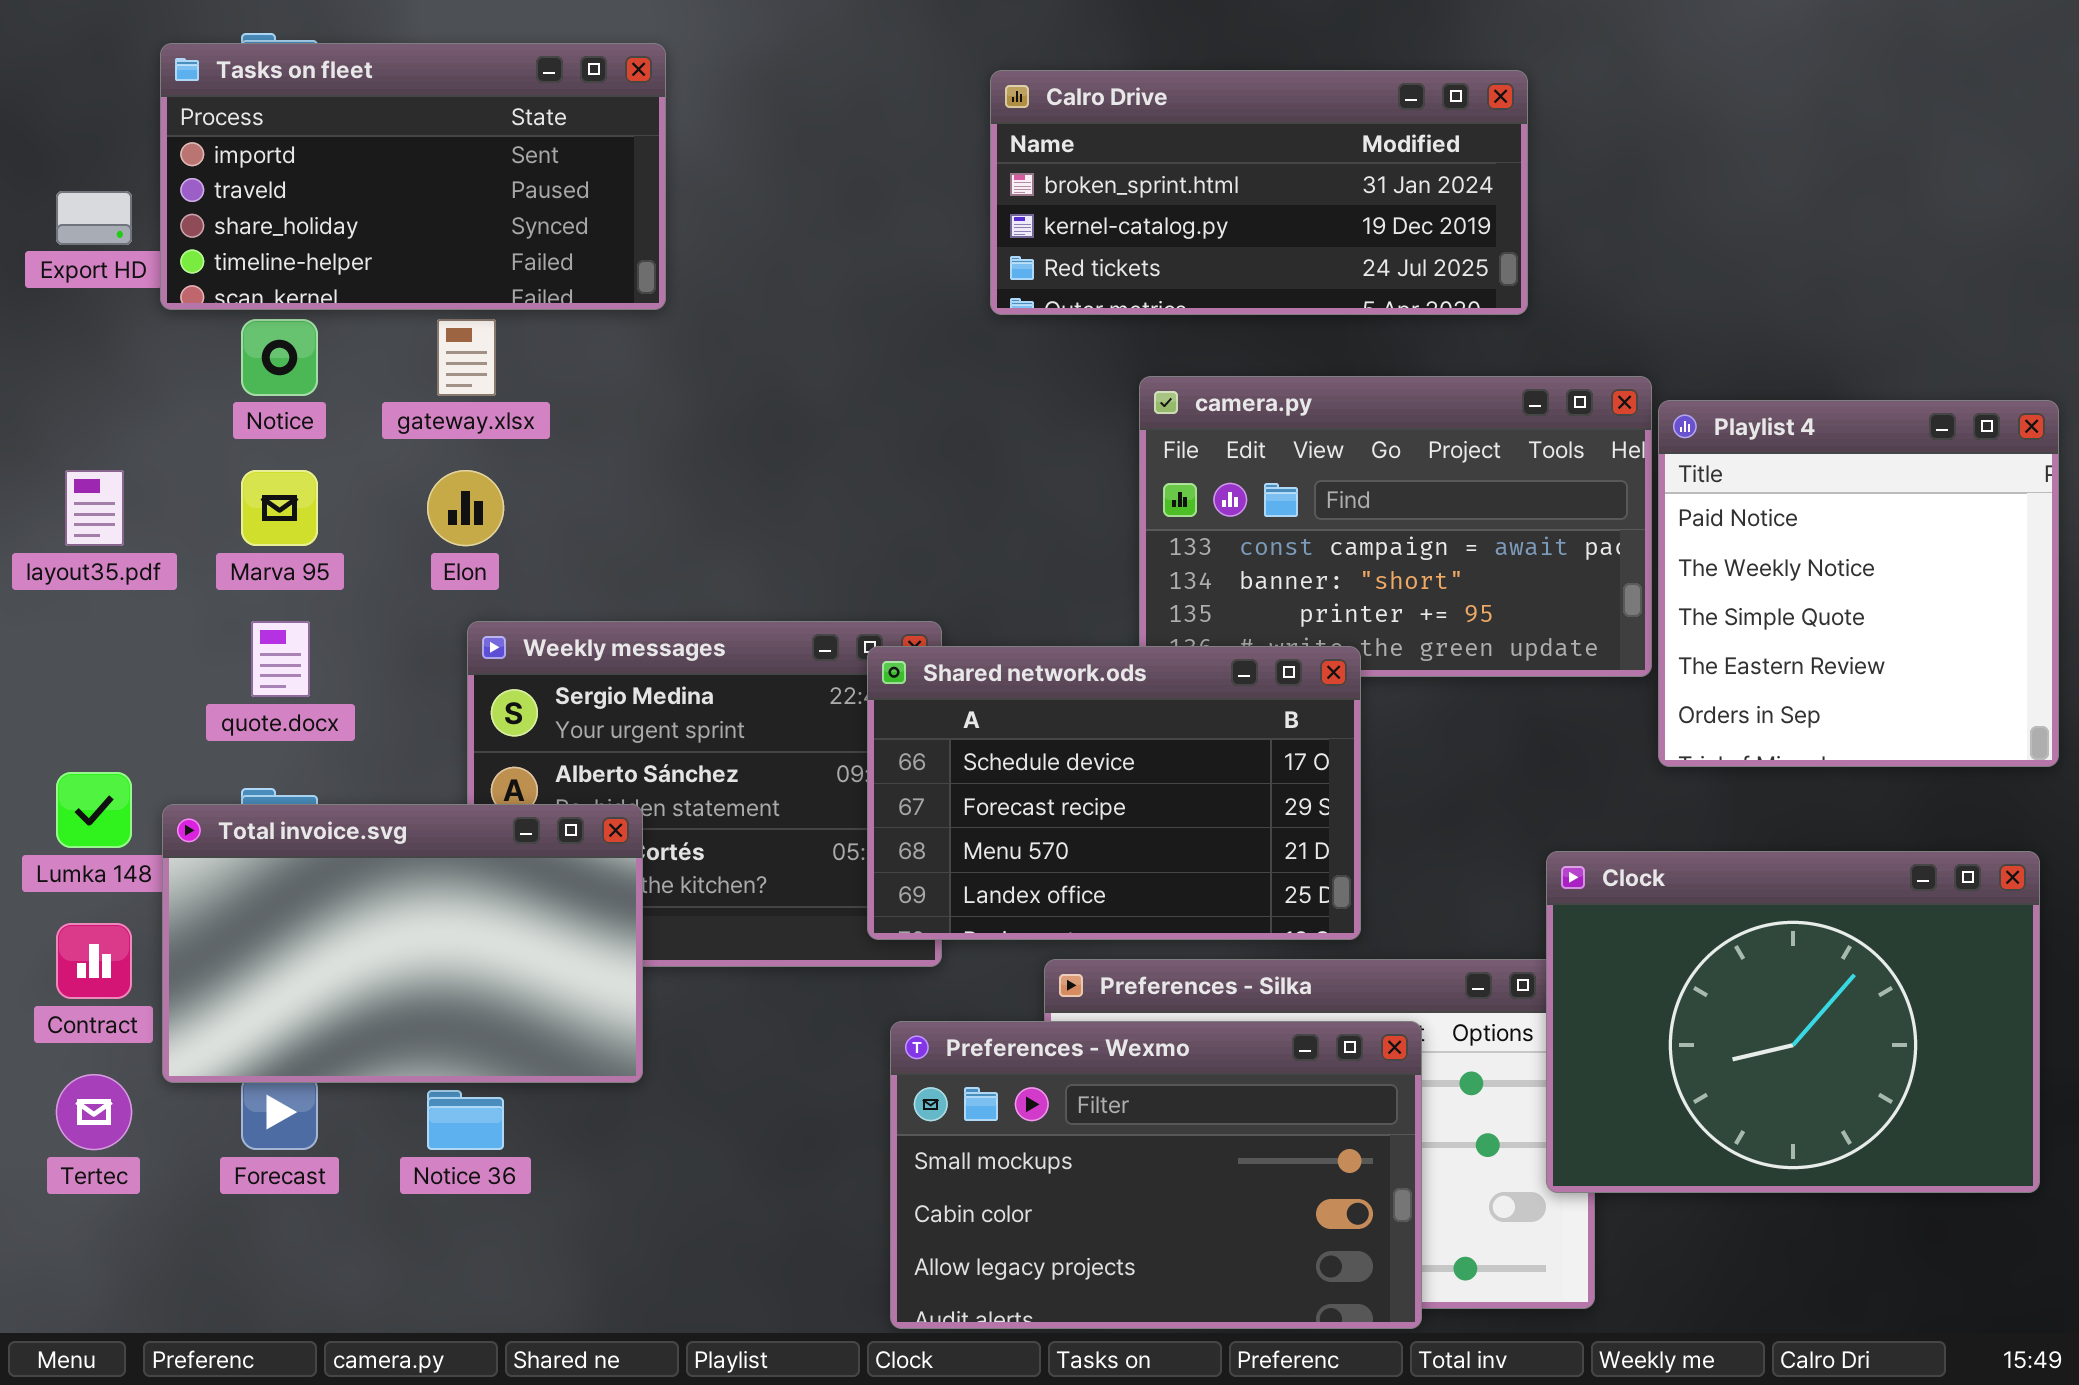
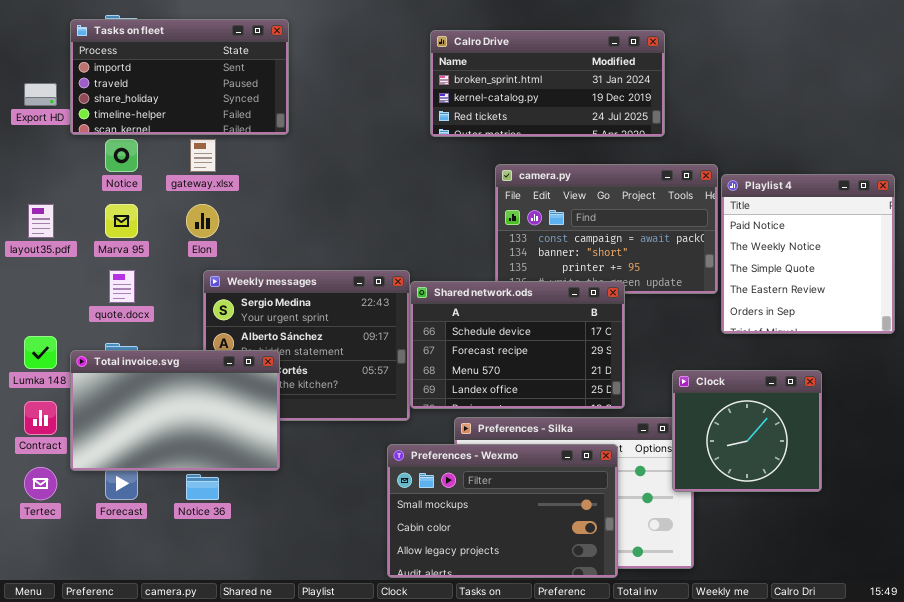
Shared network.ods: [867,646,1361,940] -> [410,281,625,409], moved
Clock: [1546,851,2040,1193] -> [672,370,822,492], resized

